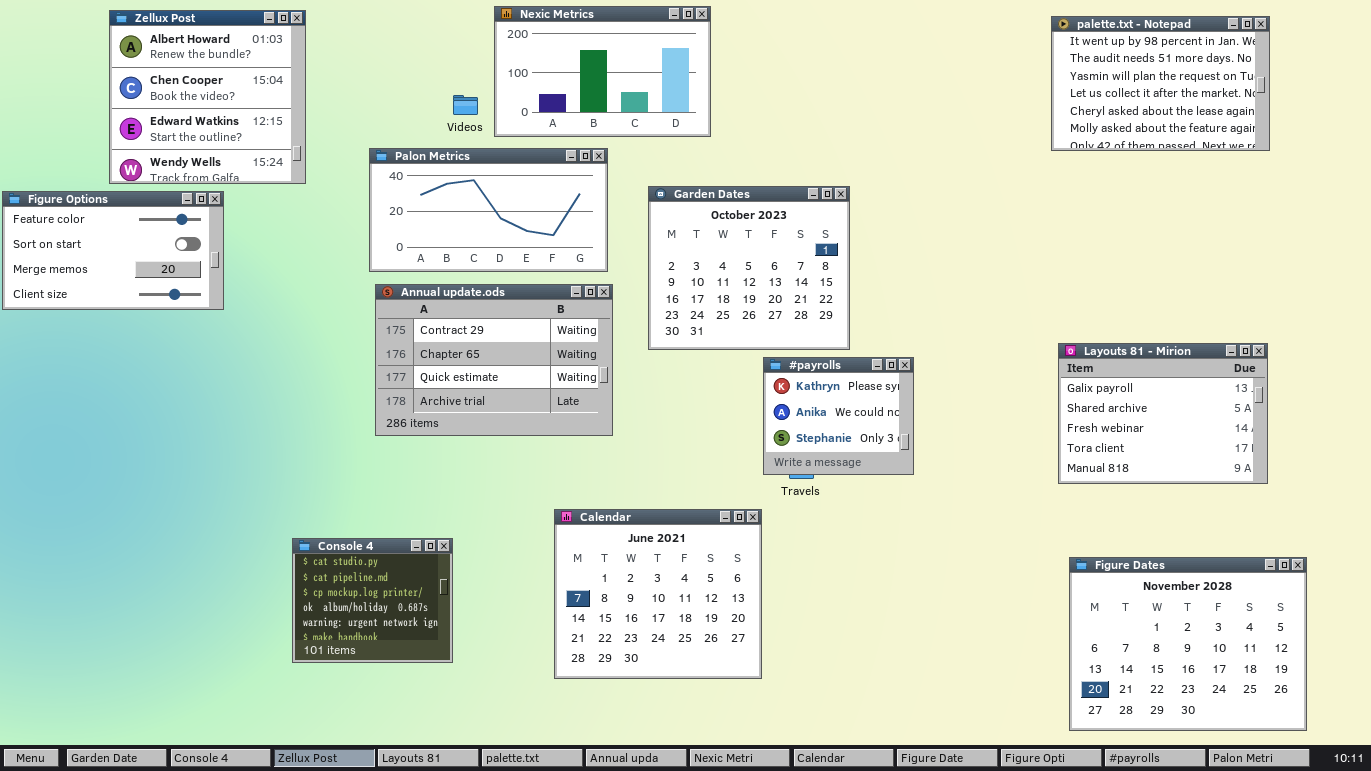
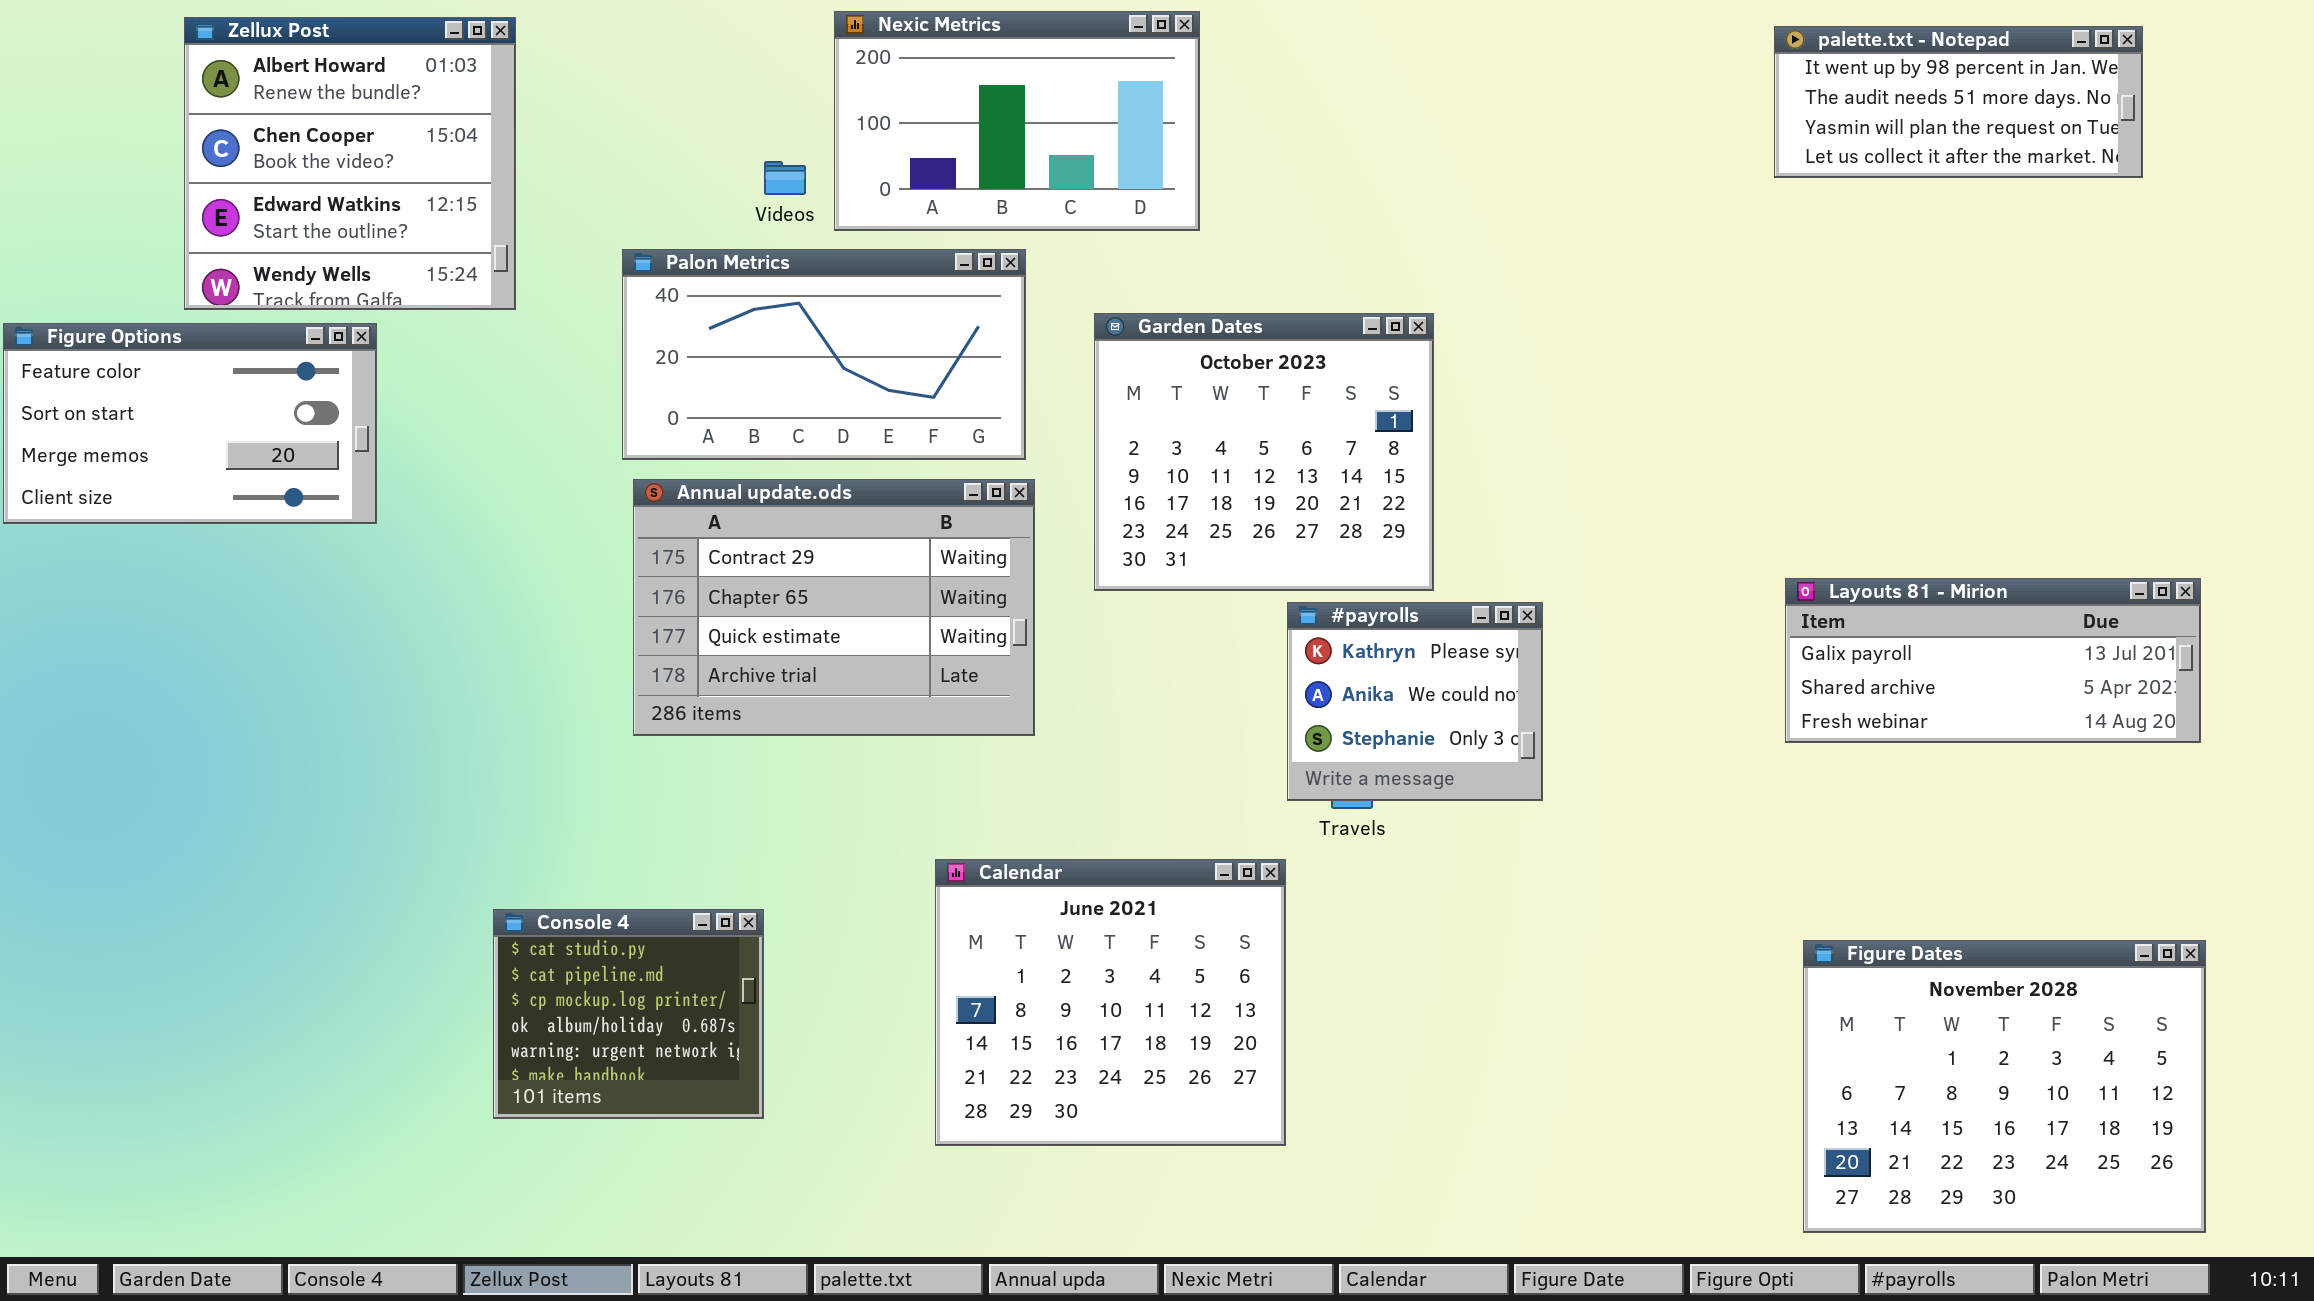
palette.txt - Notepad: [1051,16,1270,151] -> [1774,26,2143,178], resized
Layouts 81 - Mirion: [1058,343,1268,484] -> [1785,578,2201,743], resized

